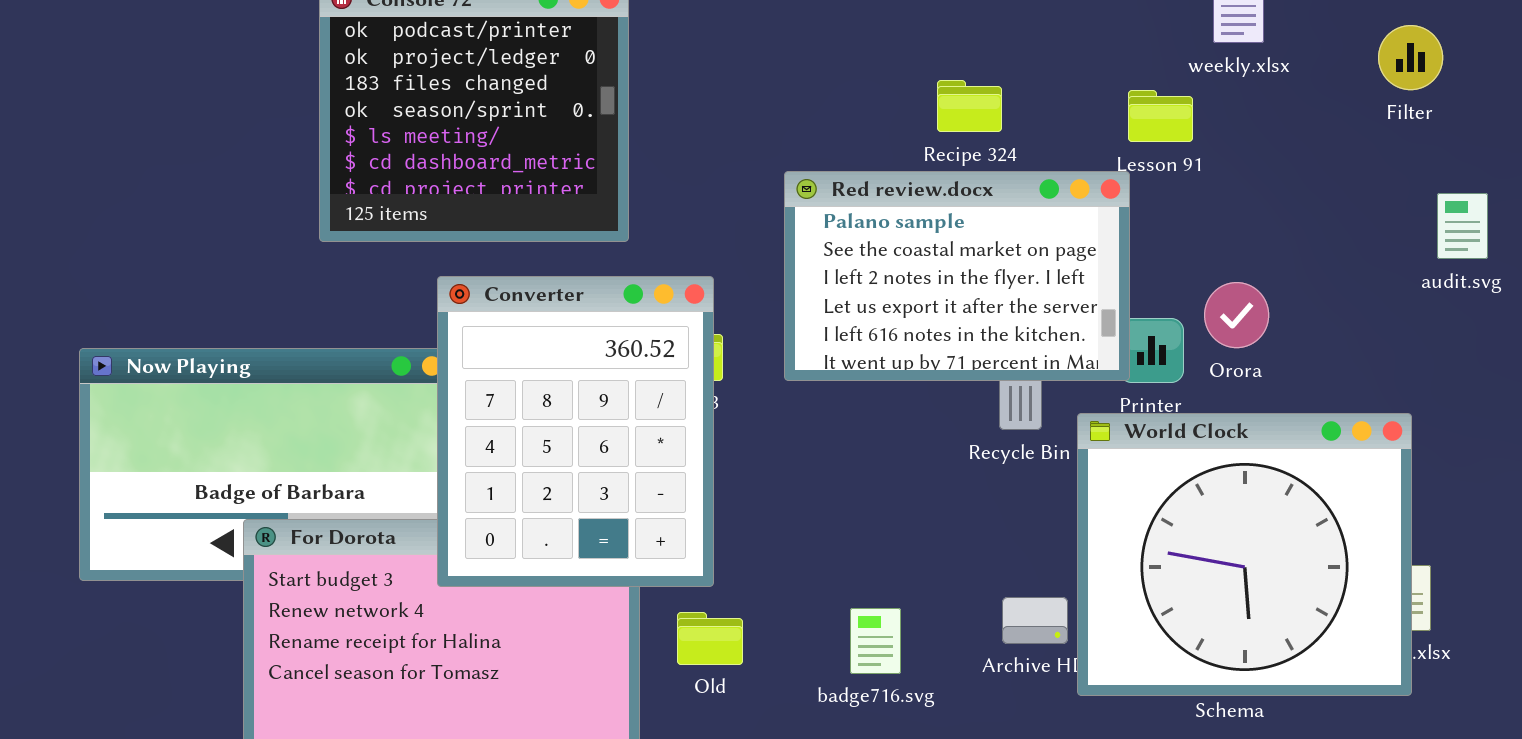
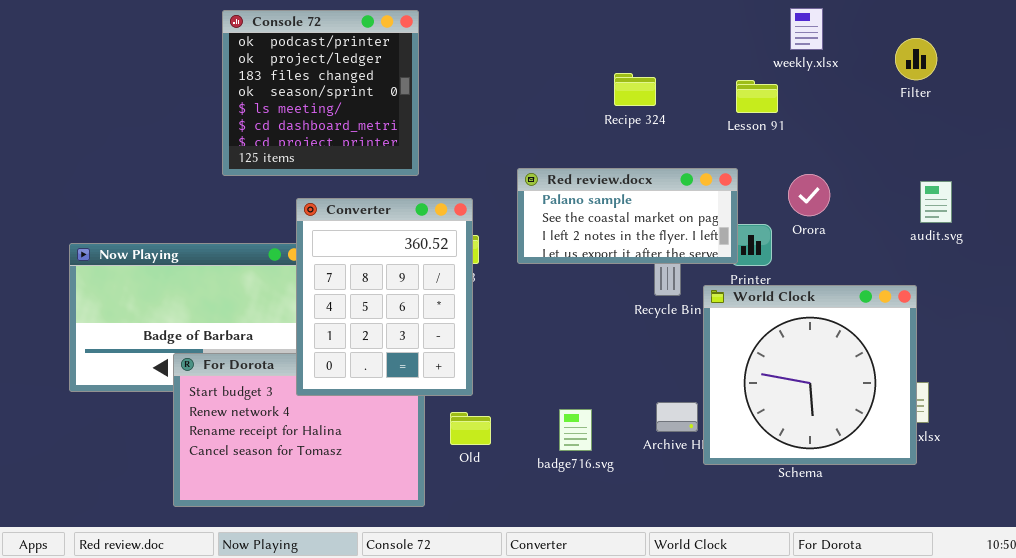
Red review.docx: [784,171,1130,381] -> [517,168,738,264], resized
audit.svg: [1437,193,1488,259] -> [920,181,952,223], moved
Orora: [1204,282,1269,348] -> [788,174,830,216], moved

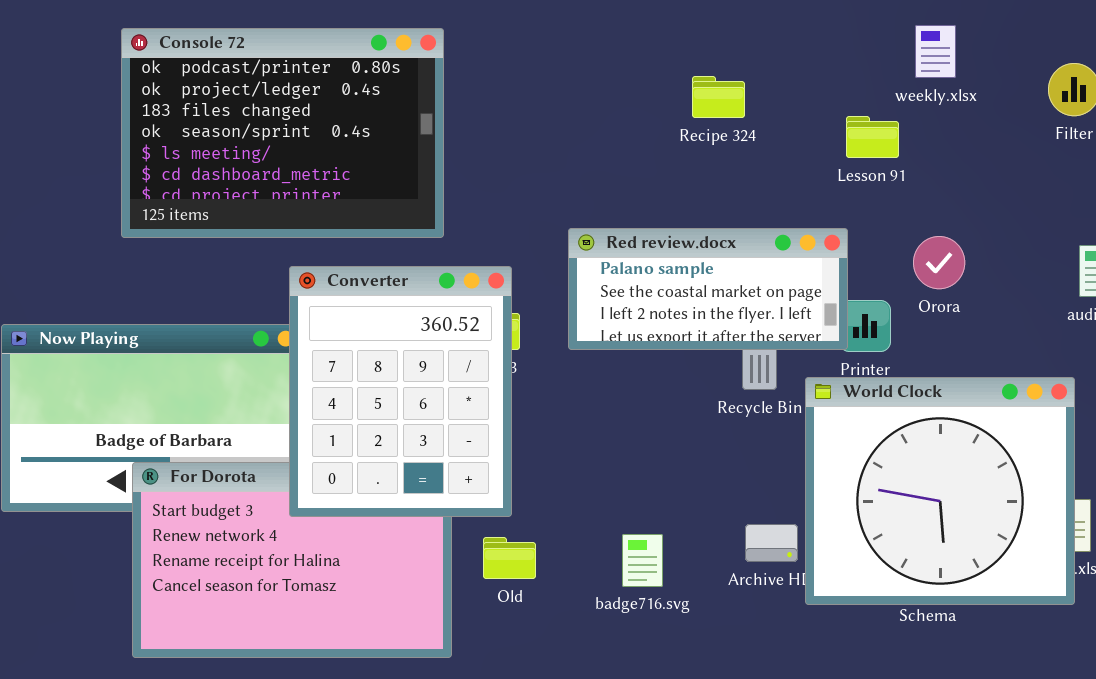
Console 72: [222,10,419,176] -> [121,28,444,238], resized
Recipe 324: [614,73,656,106] -> [692,76,745,118], moved

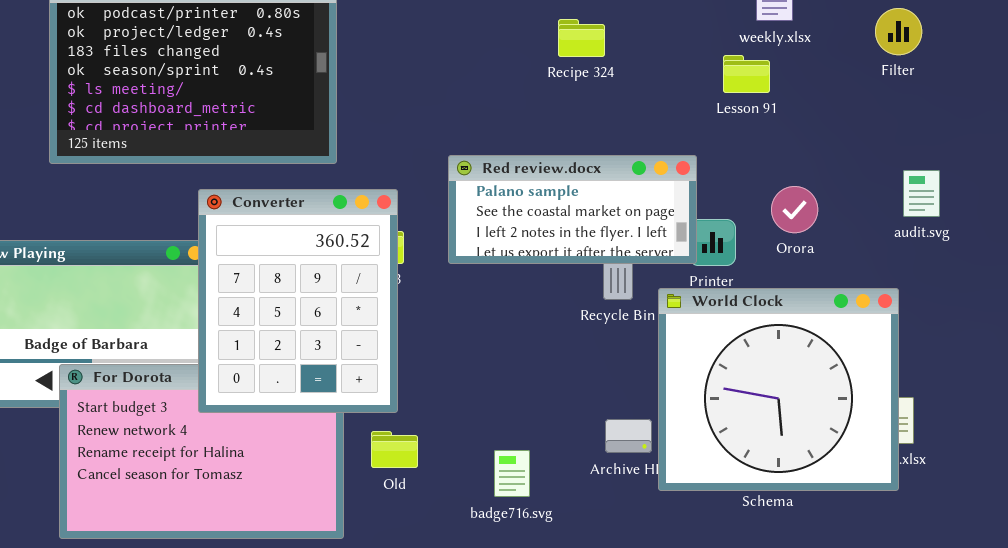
Lesson 91: [846,116,899,158] -> [723,55,770,93], moved
Orora: [913,236,965,289] -> [771,186,818,233], moved
badge716.svg: [622,534,663,587] -> [494,450,530,497], moved

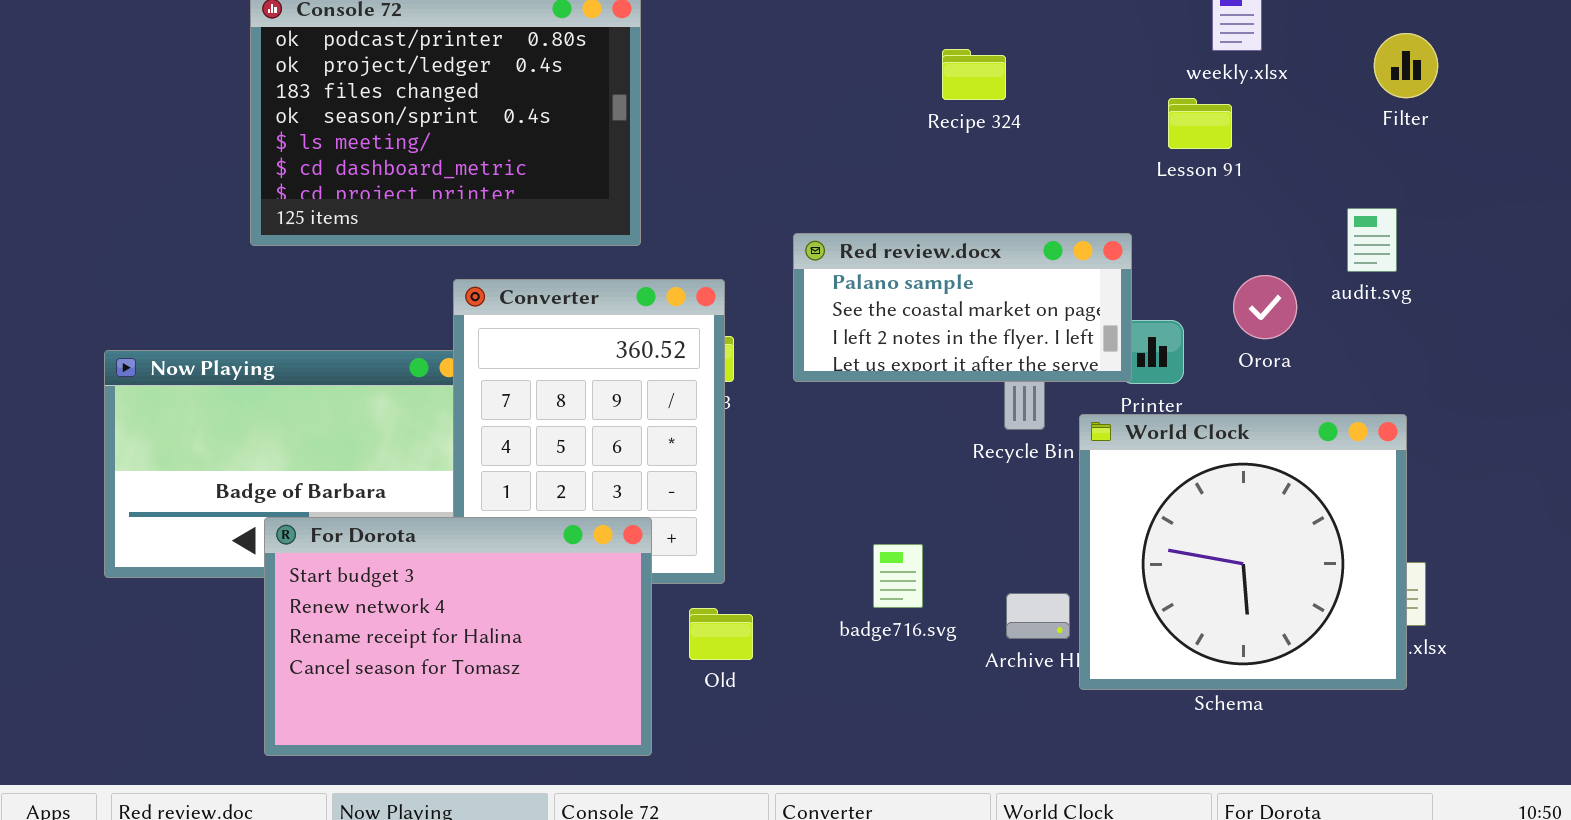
audit.svg: [903,170,940,217] -> [1347,208,1397,272], moved
For Dorota: [59,364,344,539] -> [264,517,652,756], raised
badge716.svg: [494,450,530,497] -> [873,544,923,608], moved

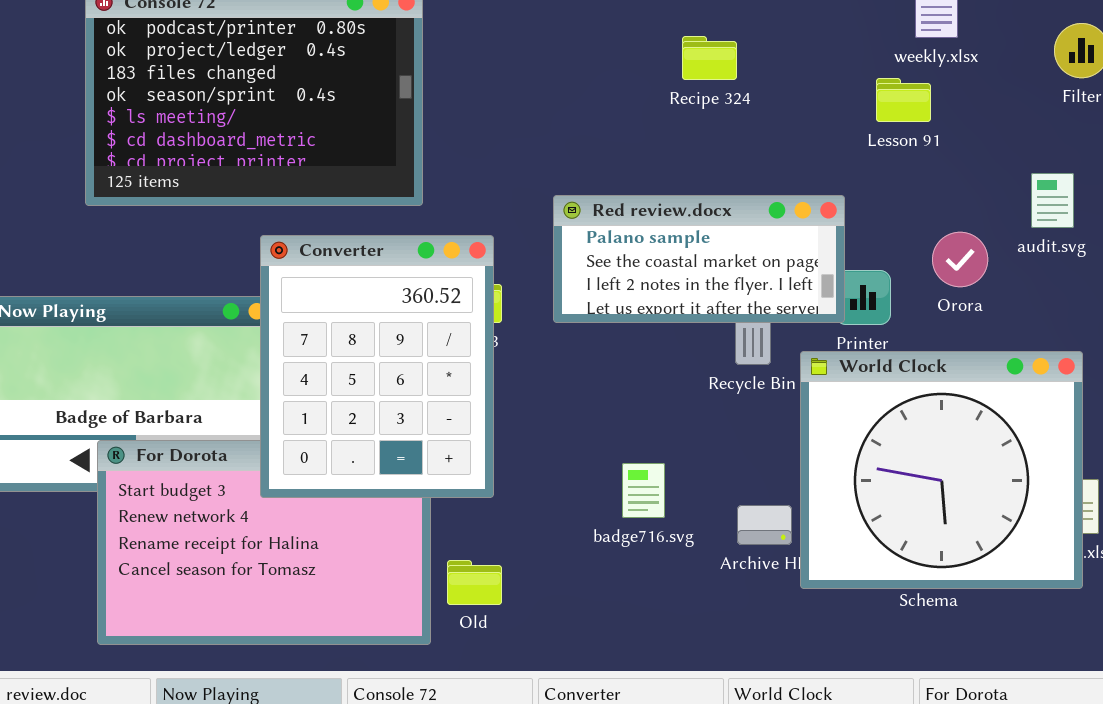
Converter: [453,279,725,584] -> [260,235,494,498], raised
Old: [689,608,753,660] -> [447,560,502,605], moved

